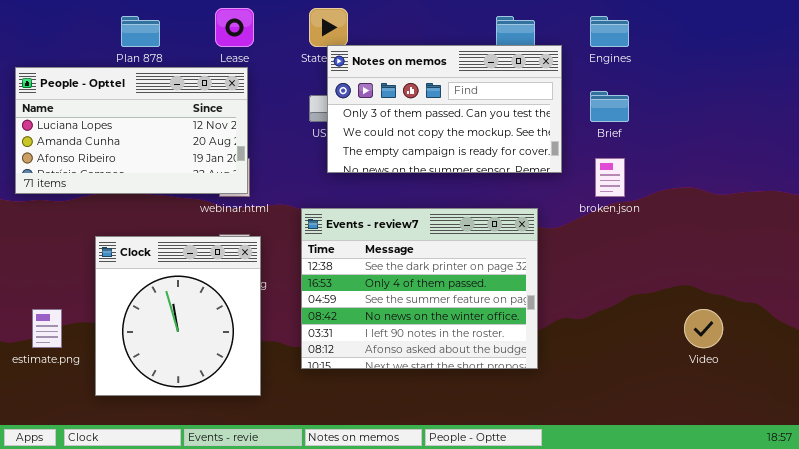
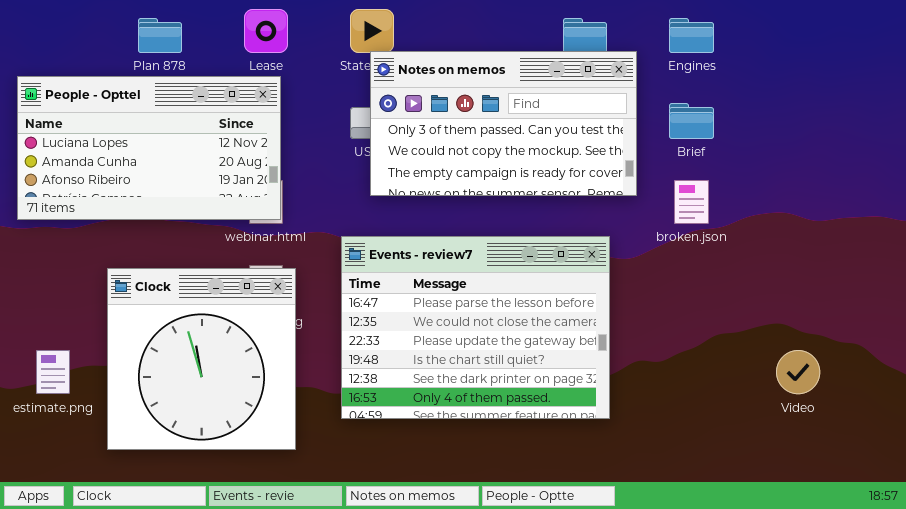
Events - review7: [301,208,538,369] -> [341,236,610,419], scrolled up 4 rows

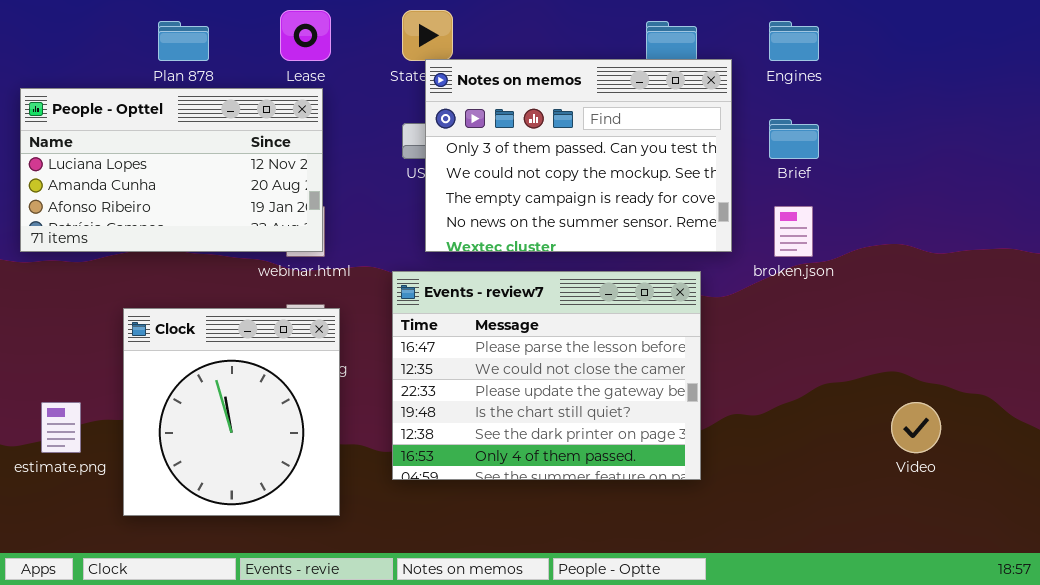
Notes on memos: [370,51,637,196] -> [425,59,732,252], resized

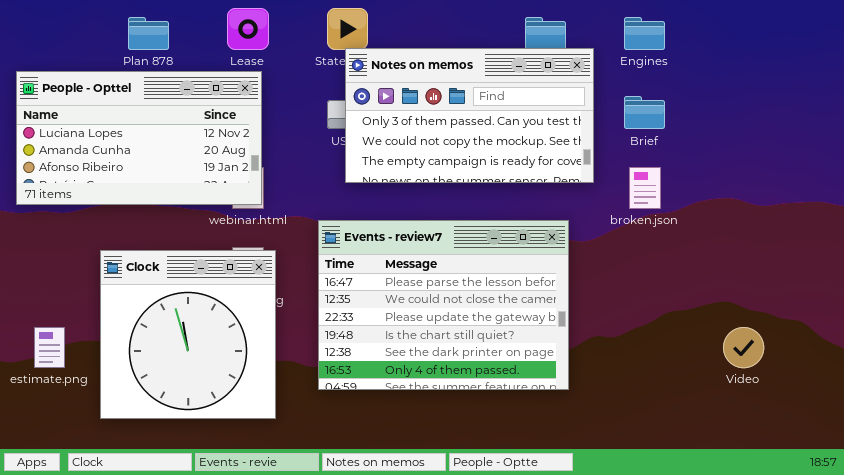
Notes on memos: [425,59,732,252] -> [345,48,594,183], resized

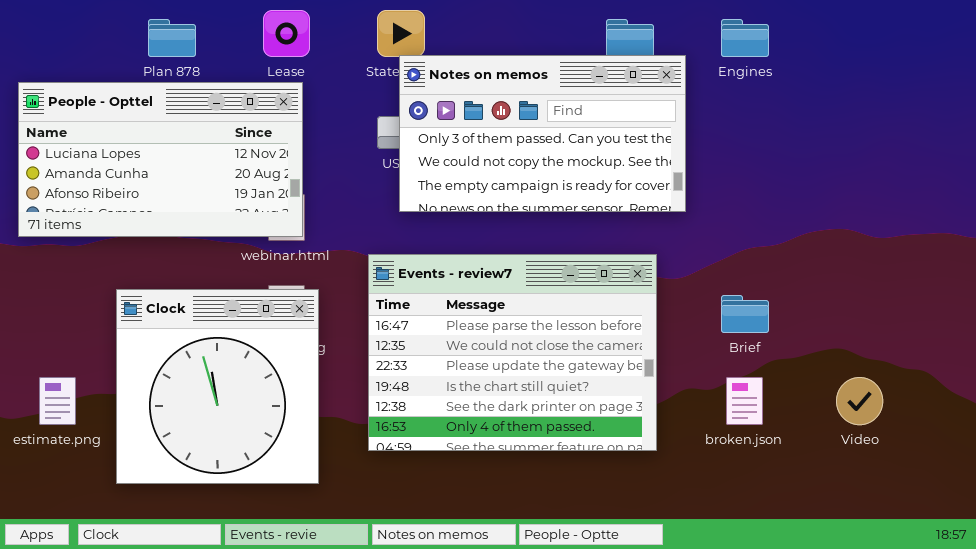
Brief: [624,96,665,129] -> [721,295,769,333], moved
broken.json: [629,167,661,209] -> [726,377,763,425], moved

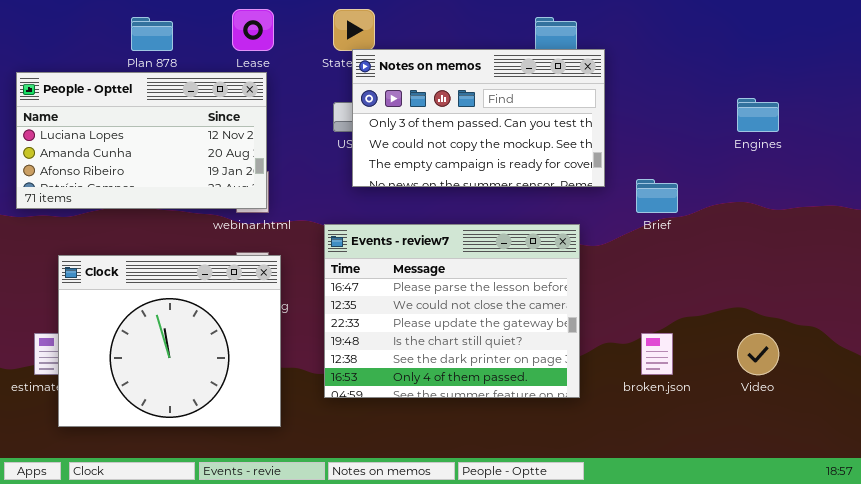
Engines: [721,19,769,57] -> [737,98,779,132], moved
Clock: [116,289,319,484] -> [58,255,281,427], resized
Brief: [721,295,769,333] -> [636,179,678,213], moved

